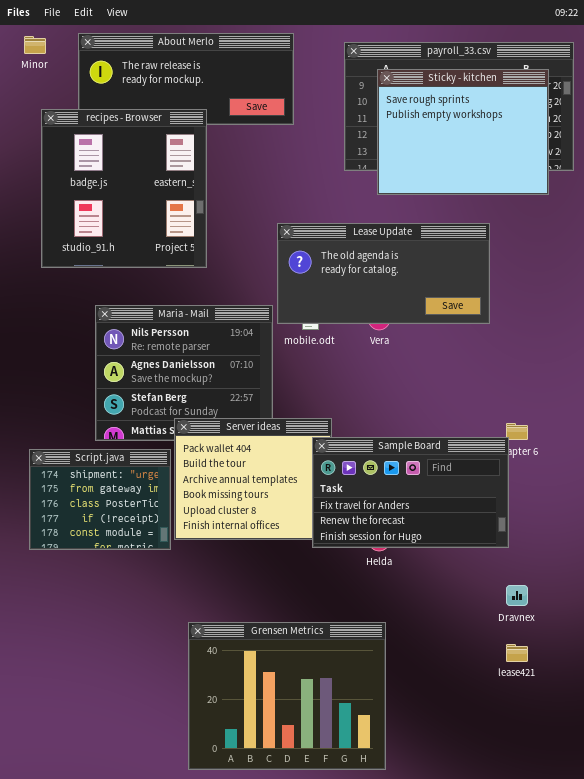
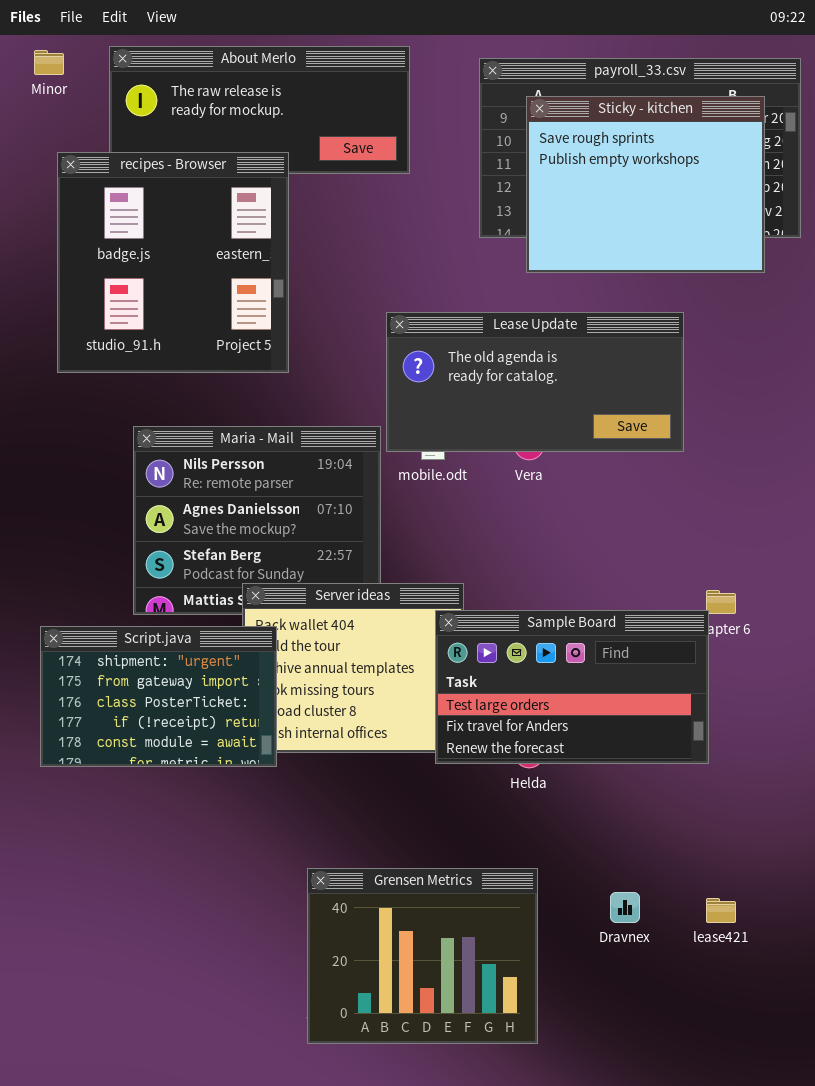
Sample Board: [312,437,509,548] -> [435,610,709,764], scrolled up 1 row
Script.java: [29,449,171,550] -> [40,626,277,767], resized
Dravnex: [506,585,528,606] -> [610,892,640,923], moved
Grensen Metrics: [188,622,386,770] -> [307,868,538,1044], resized

